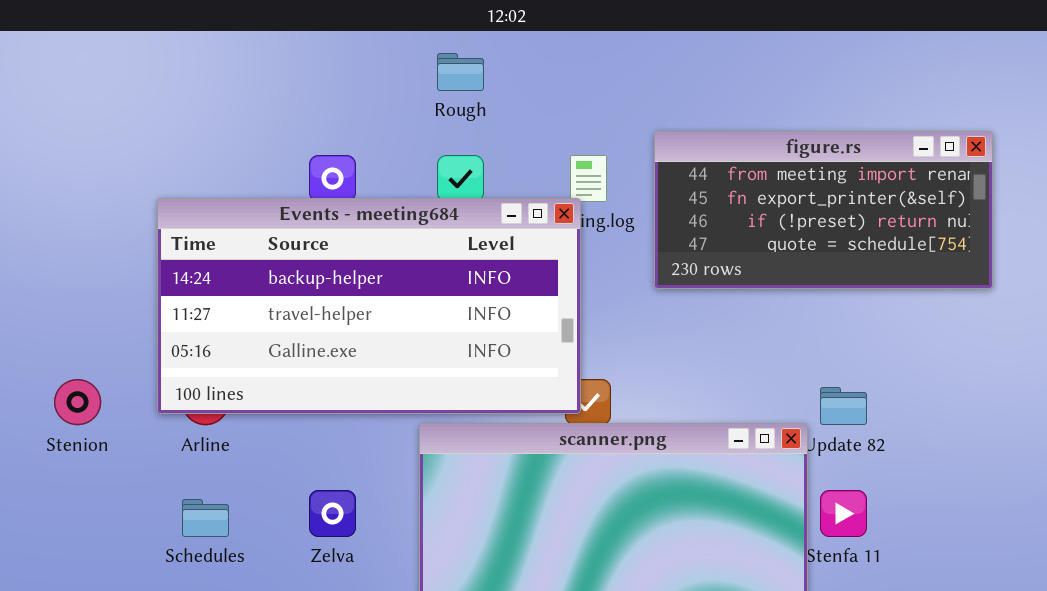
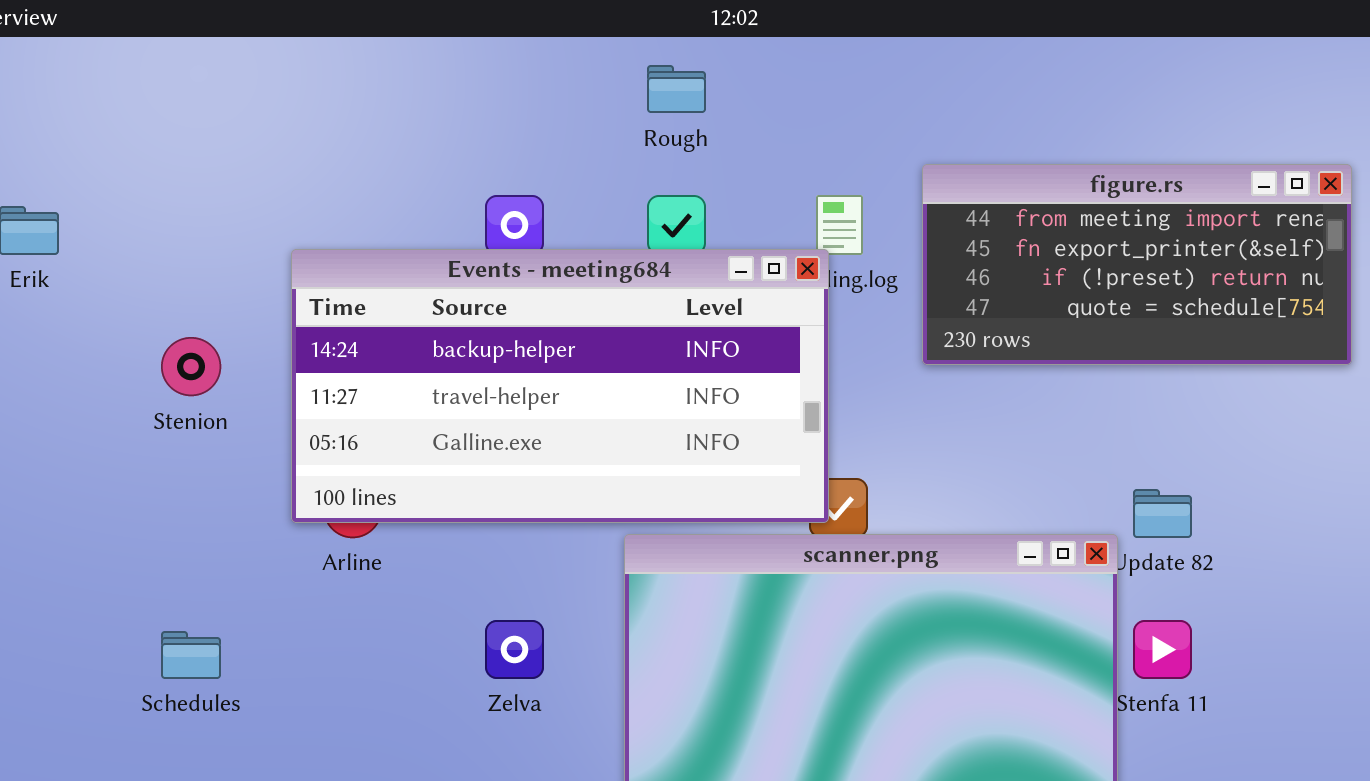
Stenion: [54,379,101,425] -> [161,337,221,396], moved
Schedules: [182,499,229,537] -> [161,631,221,679], moved

